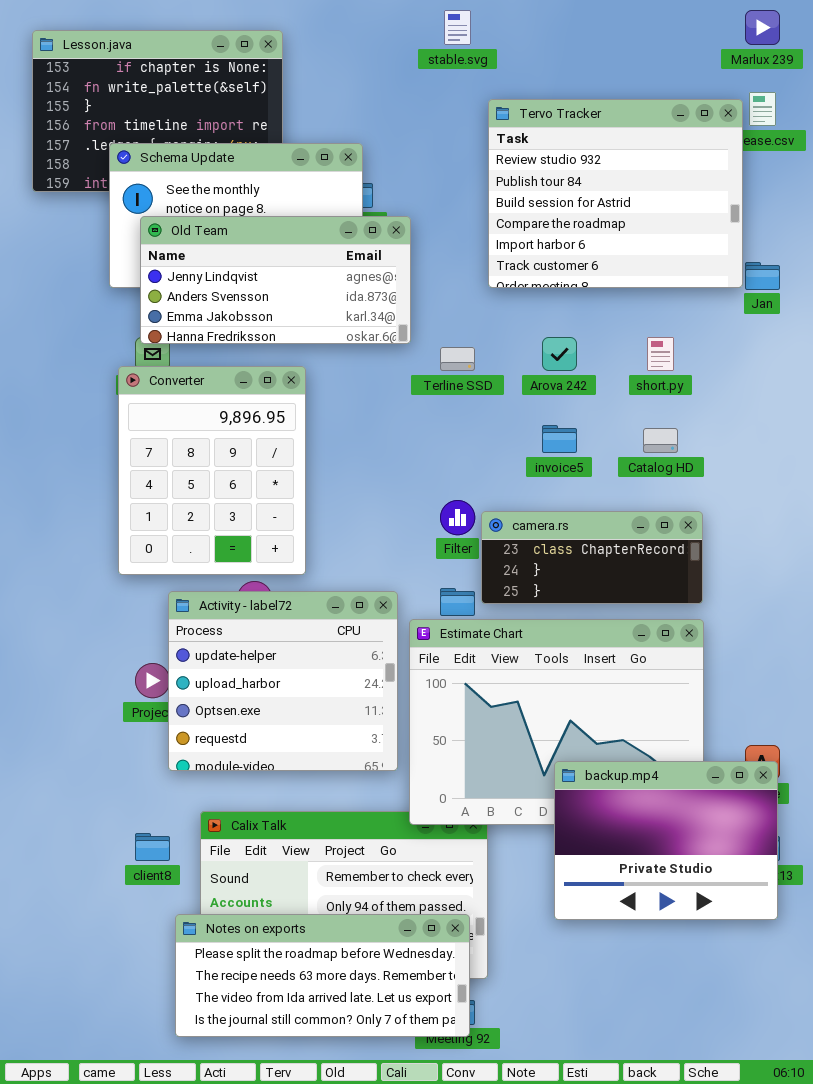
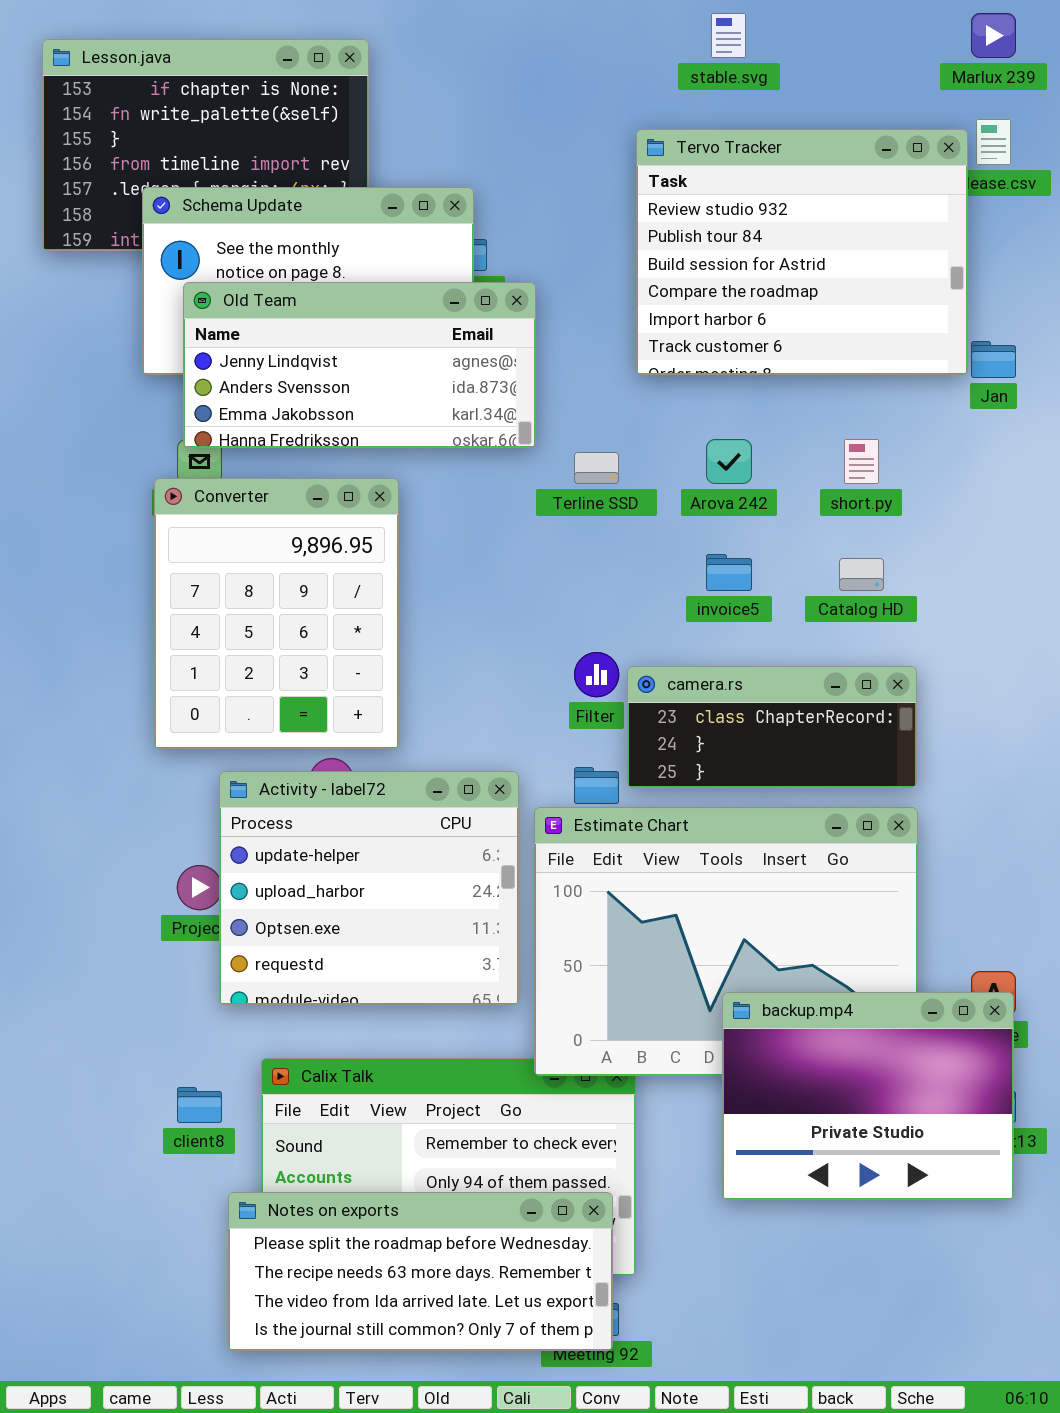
stable.svg: [444,10,471,45] -> [711,13,746,58], moved

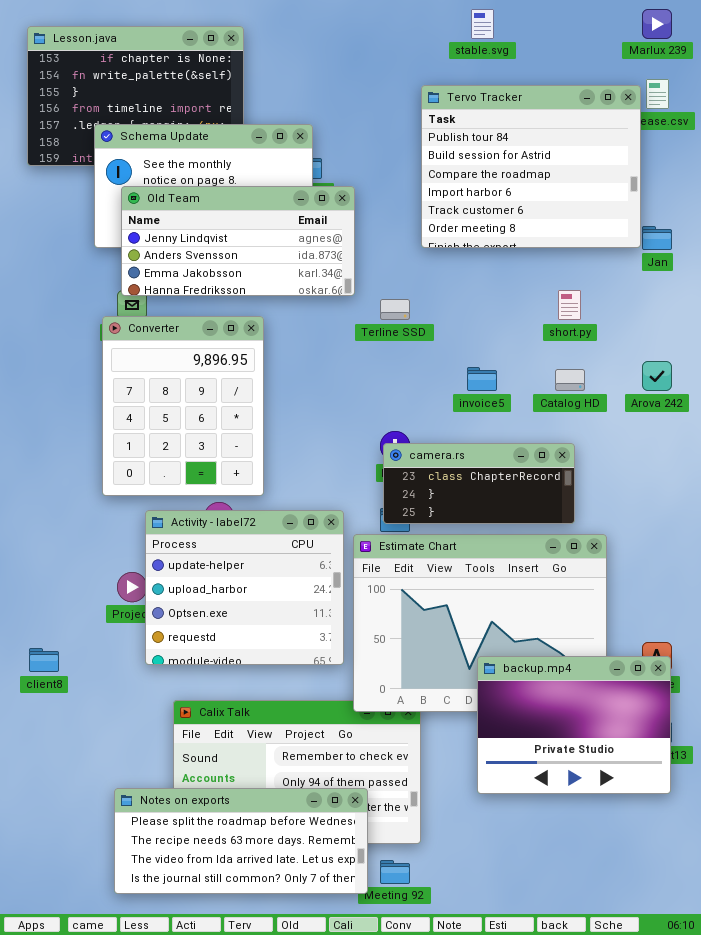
Tervo Tracker: [636,129,968,375] -> [421,85,641,248], scrolled down 1 row
Arova 242: [706,439,752,484] -> [642,361,672,391], moved
camera.rs: [627,666,917,788] -> [383,443,575,524], moved
client8: [177,1087,222,1123] -> [29,648,59,672], moved
Notes on exports: [228,1192,613,1351] -> [114,788,368,894], moved

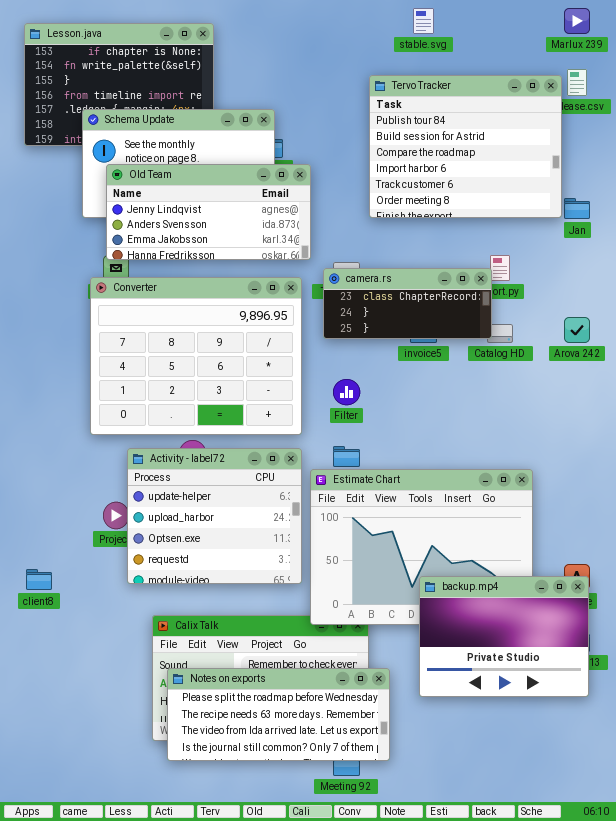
Converter: [102,316,264,496] -> [90,277,302,435], resized
camera.rs: [383,443,575,524] -> [323,268,492,339], moved
Notes on exports: [114,788,368,894] -> [167,668,390,761], moved

